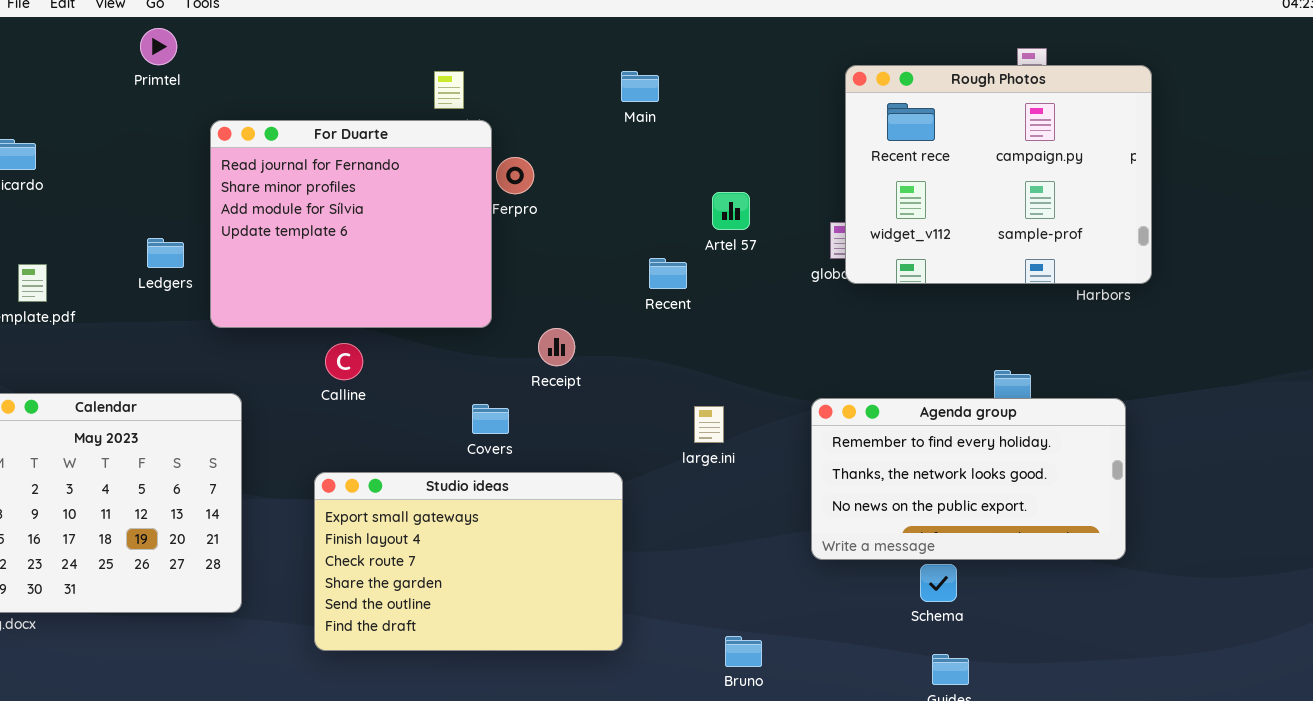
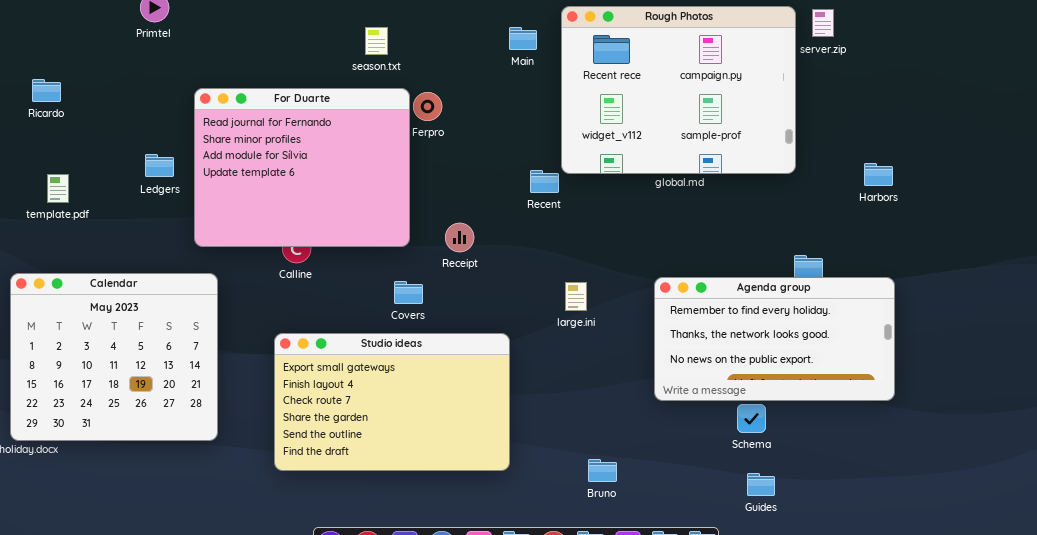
Rough Photos: [845,65,1152,284] -> [561,6,796,174], moved
For Duarte: [210,120,492,328] -> [194,88,410,247], moved

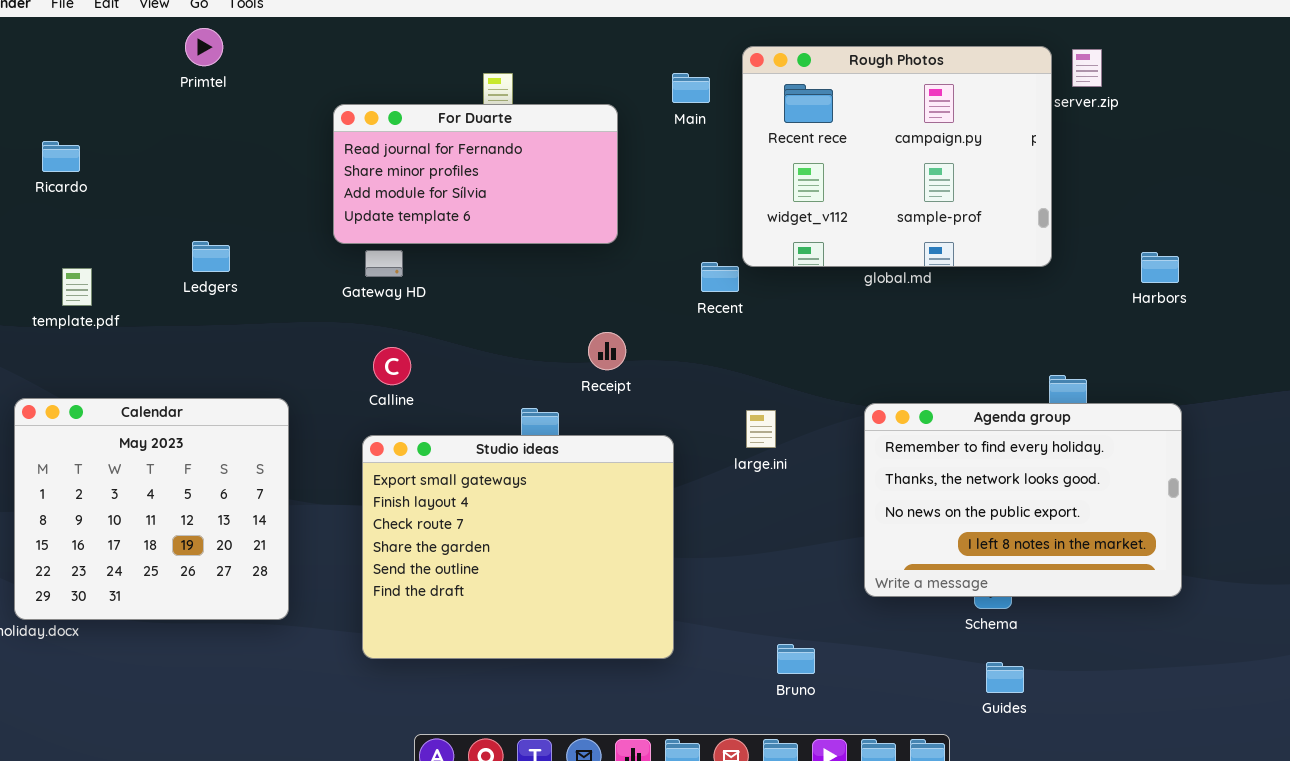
For Duarte: [194,88,410,247] -> [333,104,618,244], moved, resized
Agenda group: [654,277,895,401] -> [864,403,1182,597], resized
Studio ideas: [274,333,510,471] -> [362,435,674,659], resized

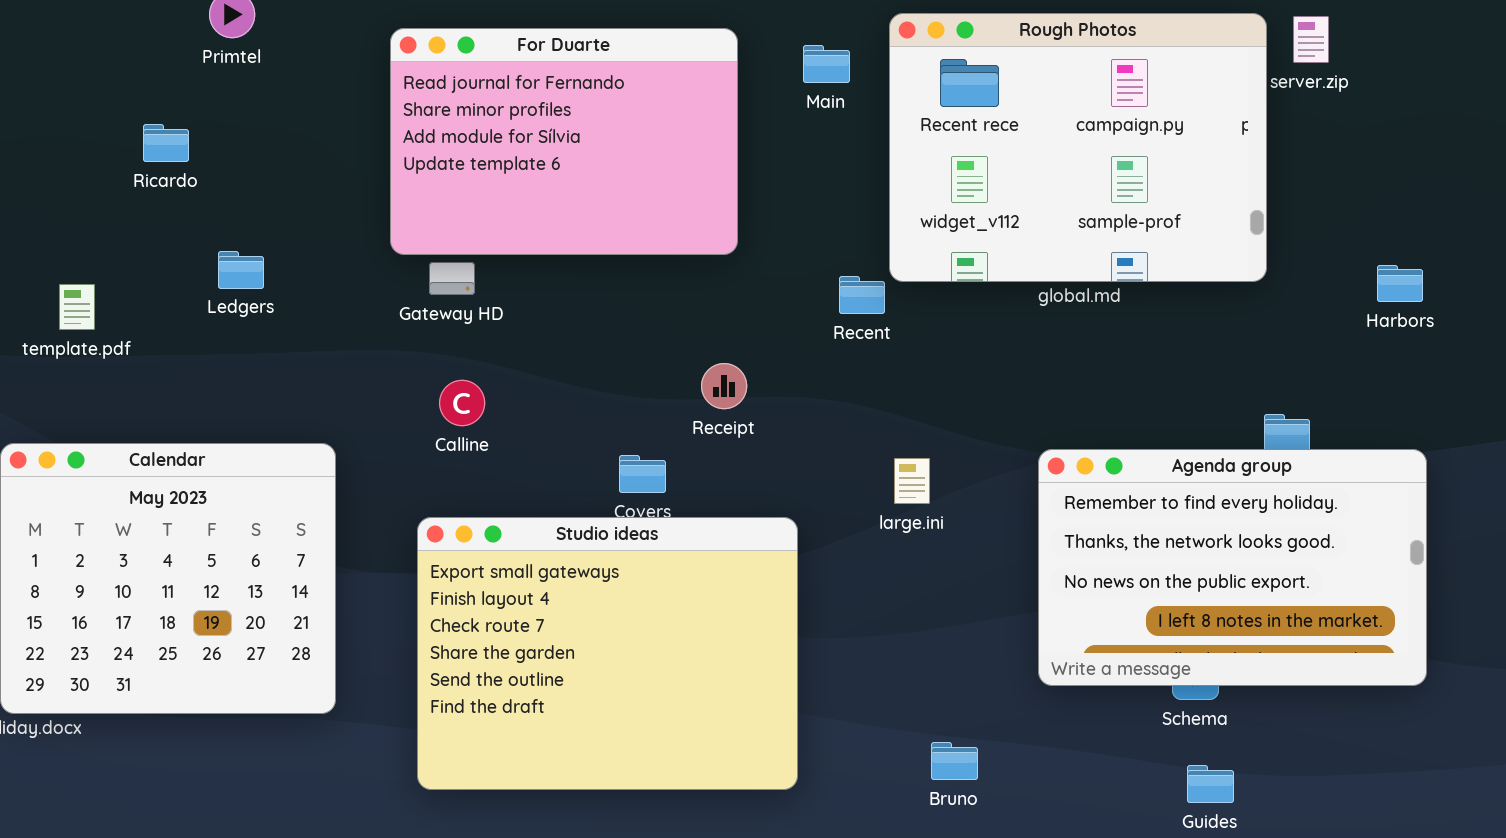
For Duarte: [333,104,618,244] -> [390,28,738,255], resized
Ricardo: [42,141,80,172] -> [143,124,189,162], moved
Studio ideas: [362,435,674,659] -> [417,517,798,790], moved

